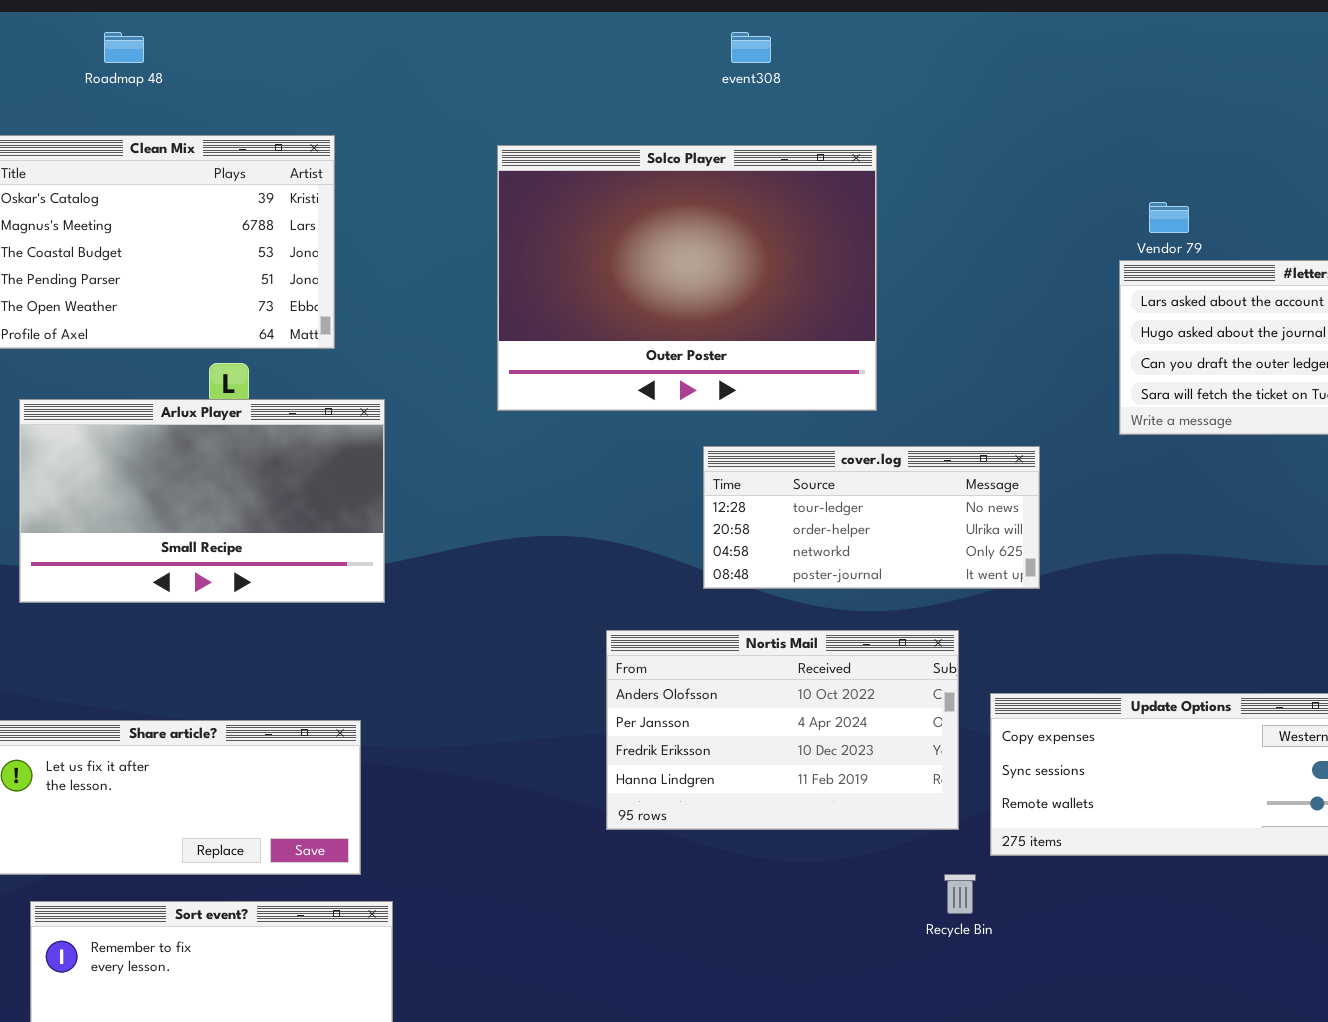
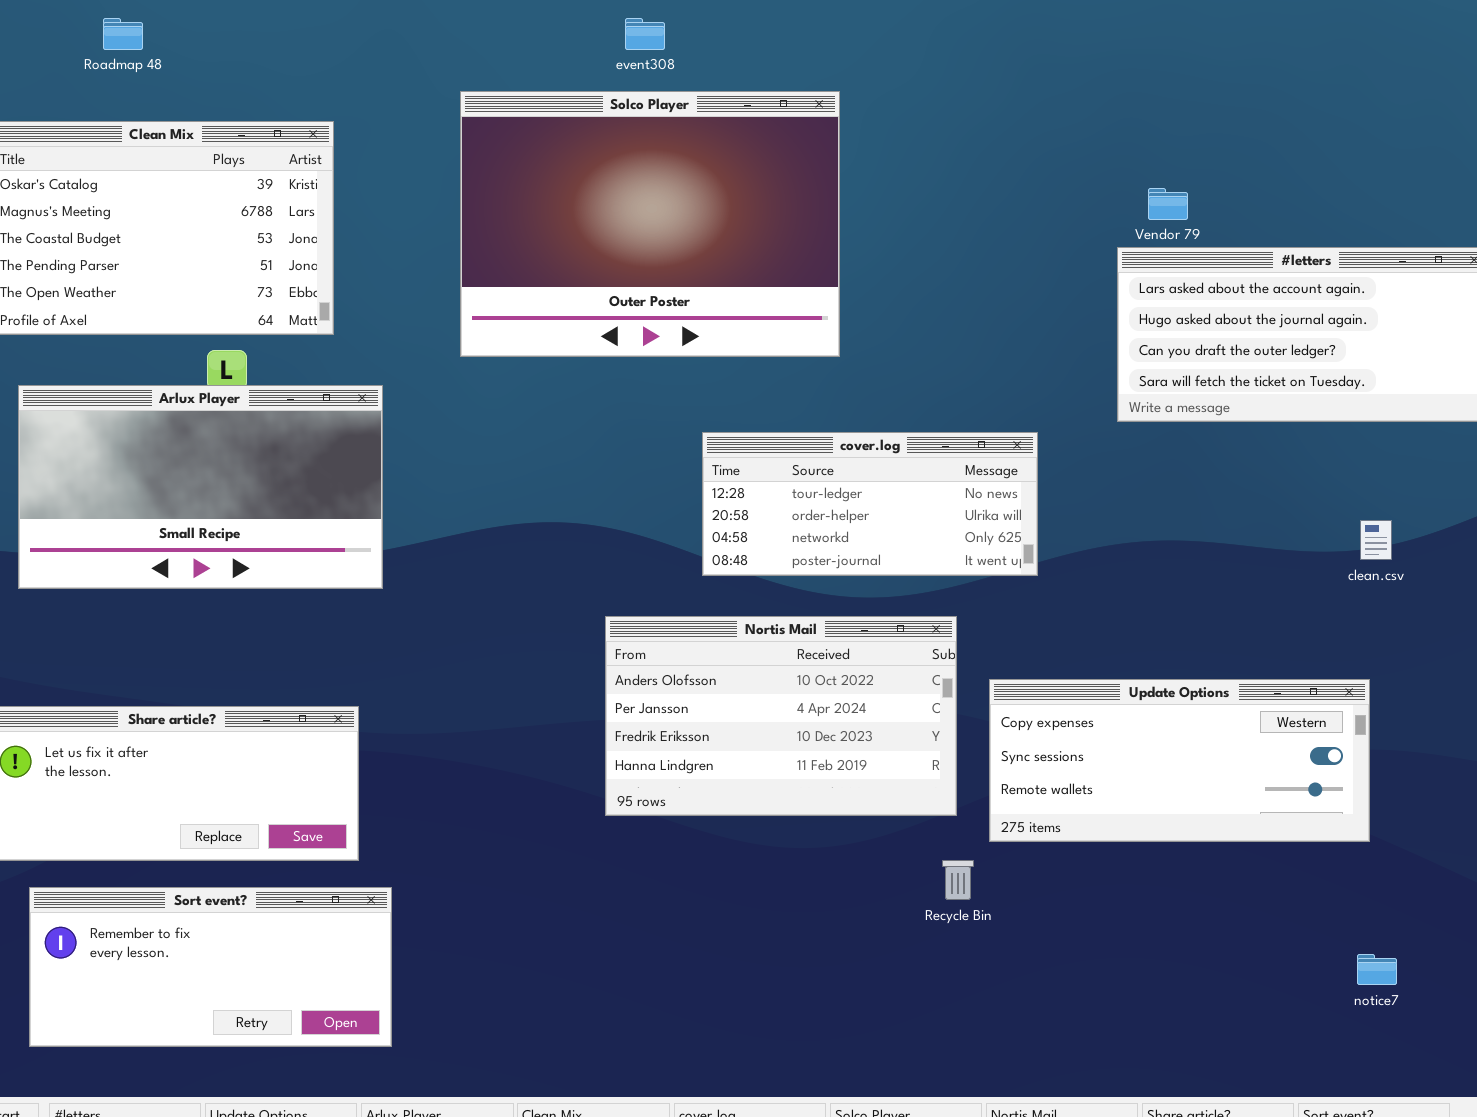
event308: [731,32,771,63] -> [625,18,665,50], moved
Solco Player: [497,145,877,411] -> [460,91,840,357], moved

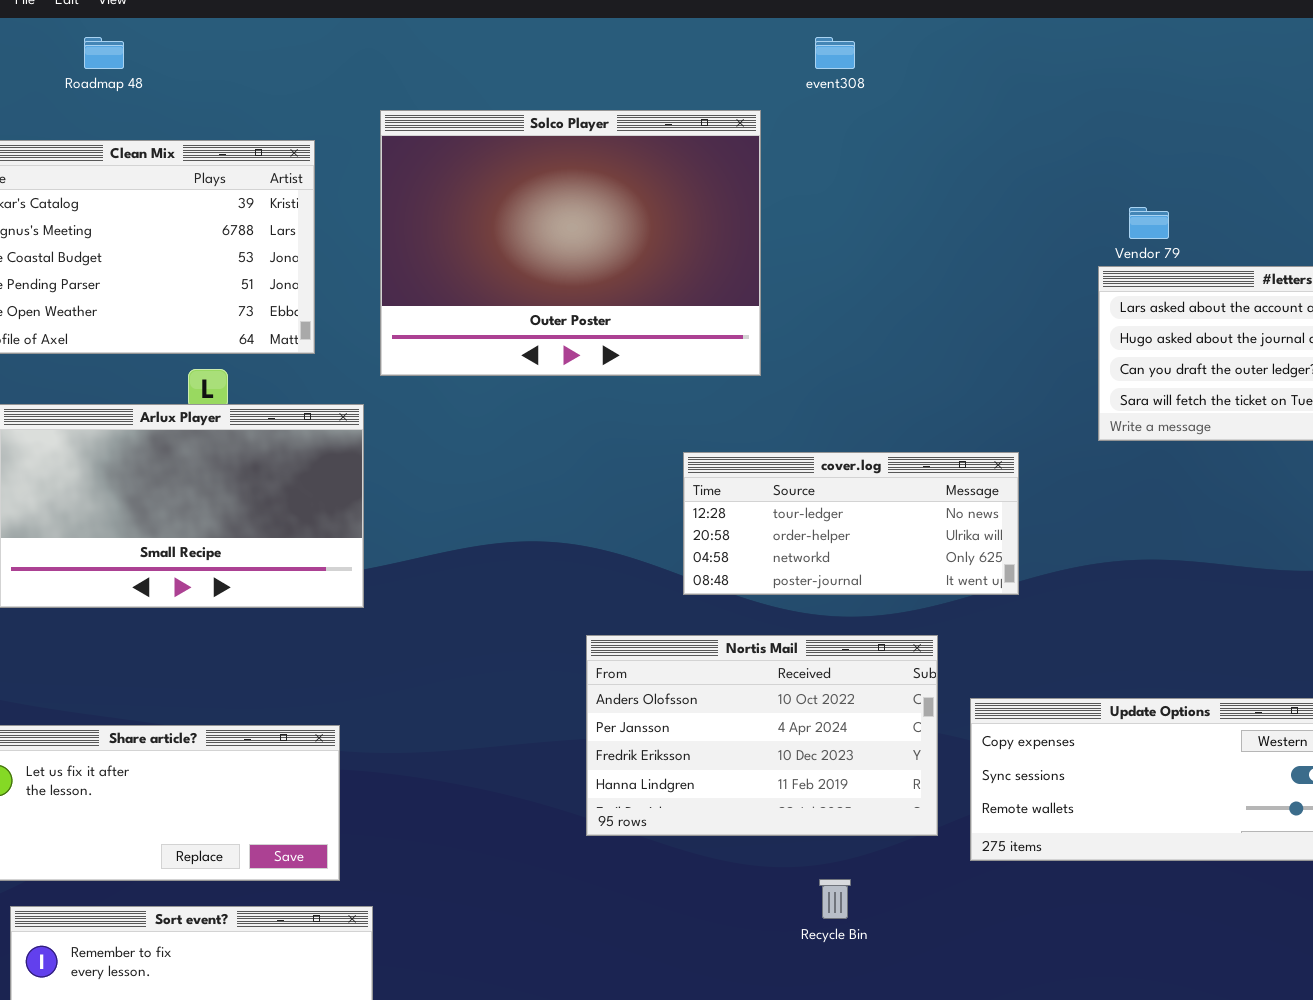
event308: [625,18,665,50] -> [815,37,855,69], moved
Solco Player: [460,91,840,357] -> [380,110,761,376], moved
Recycle Bin: [942,860,974,900] -> [819,879,851,919], moved

